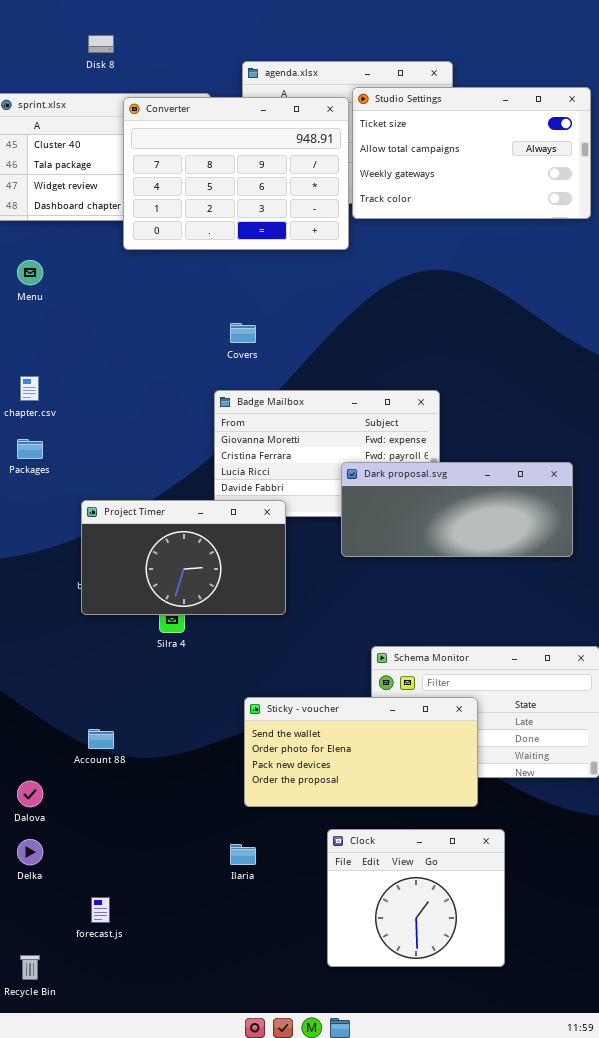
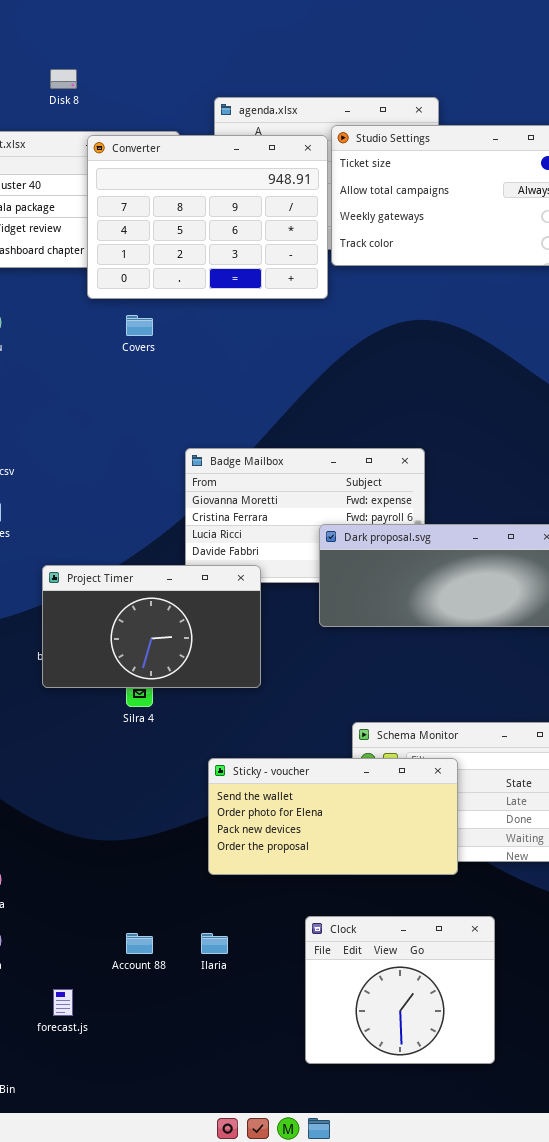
Covers: [230,323,256,343] -> [126,315,153,336], moved
Sticky - voucher: [244,697,478,807] -> [208,758,458,875], moved
Account 88: [88,729,114,749] -> [126,933,153,954], moved

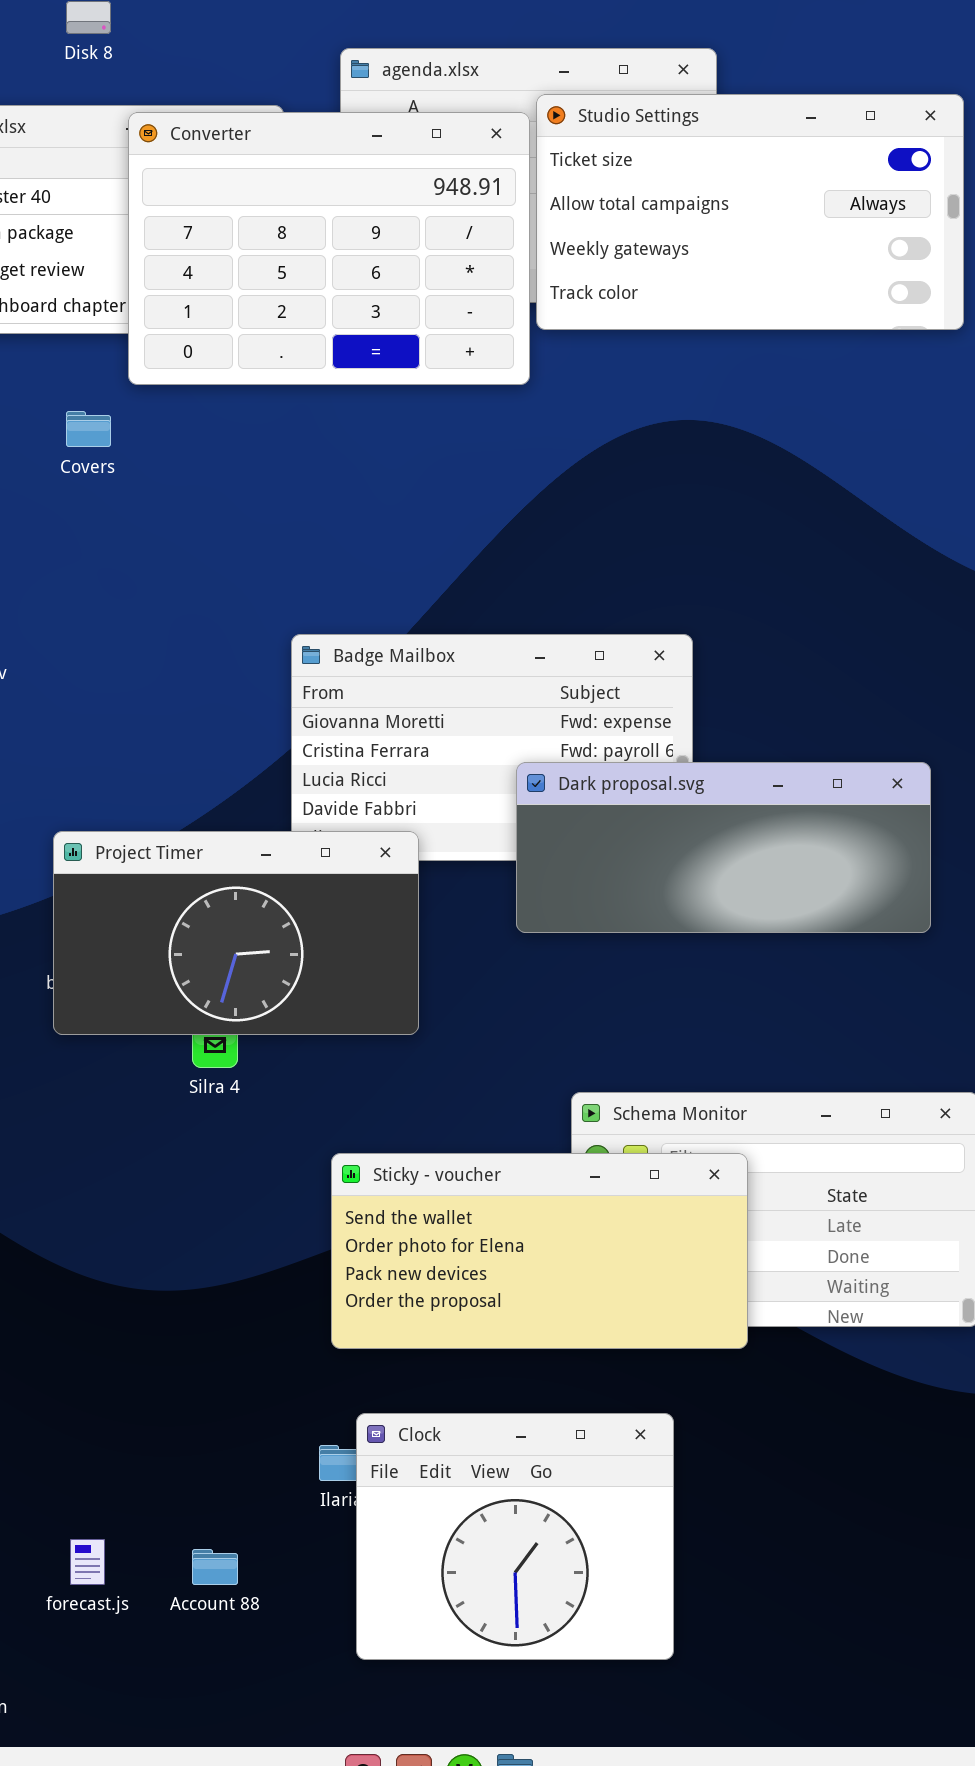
Covers: [126,315,153,336] -> [66,411,111,447], moved
Clock: [305,916,495,1064] -> [356,1413,674,1660], moved
Account 88: [126,933,153,954] -> [192,1549,238,1585], moved

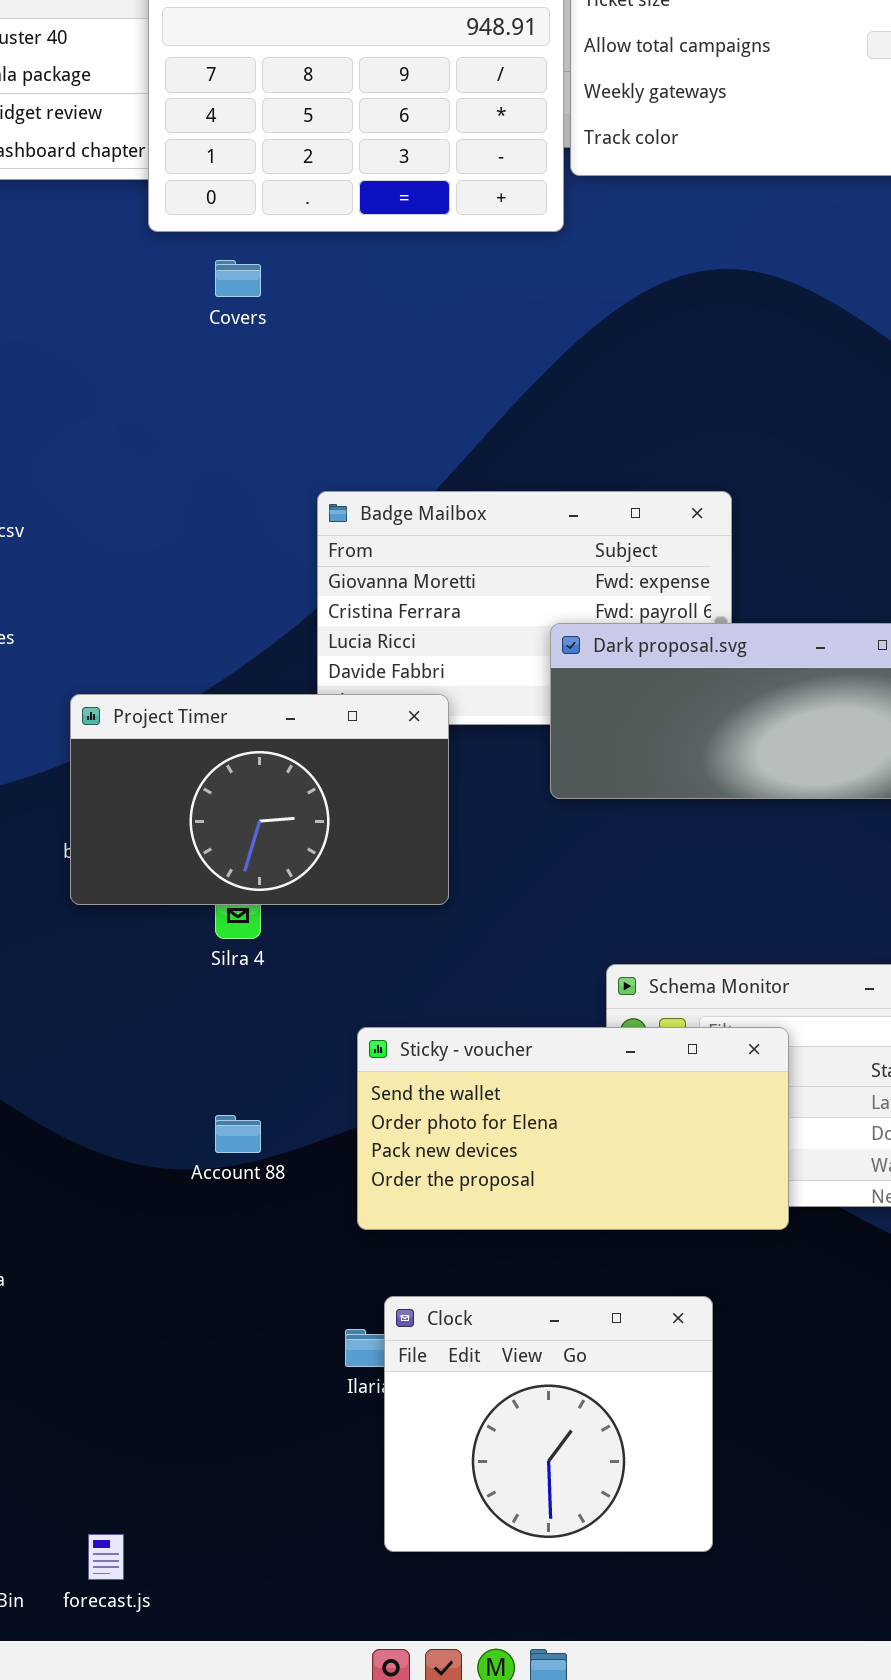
Covers: [66,411,111,447] -> [215,260,261,297], moved
forecast.js: [70,1539,105,1585] -> [88,1534,124,1580], moved
Account 88: [192,1549,238,1585] -> [215,1115,261,1153], moved

